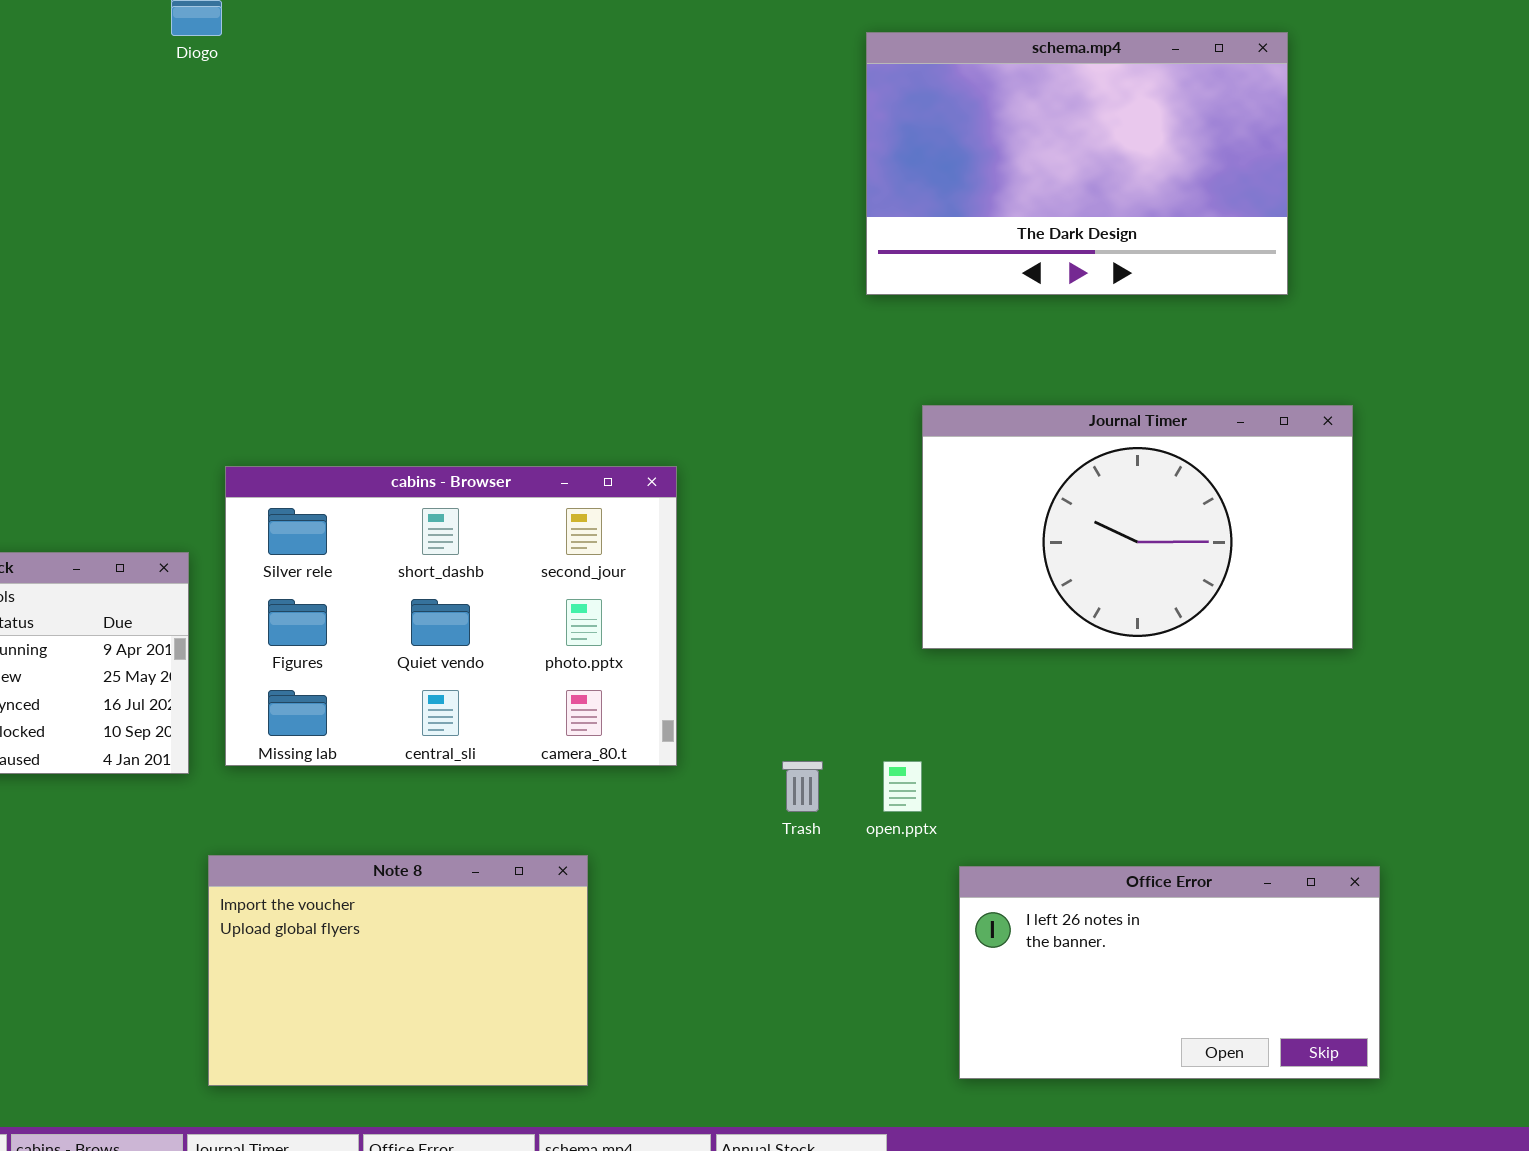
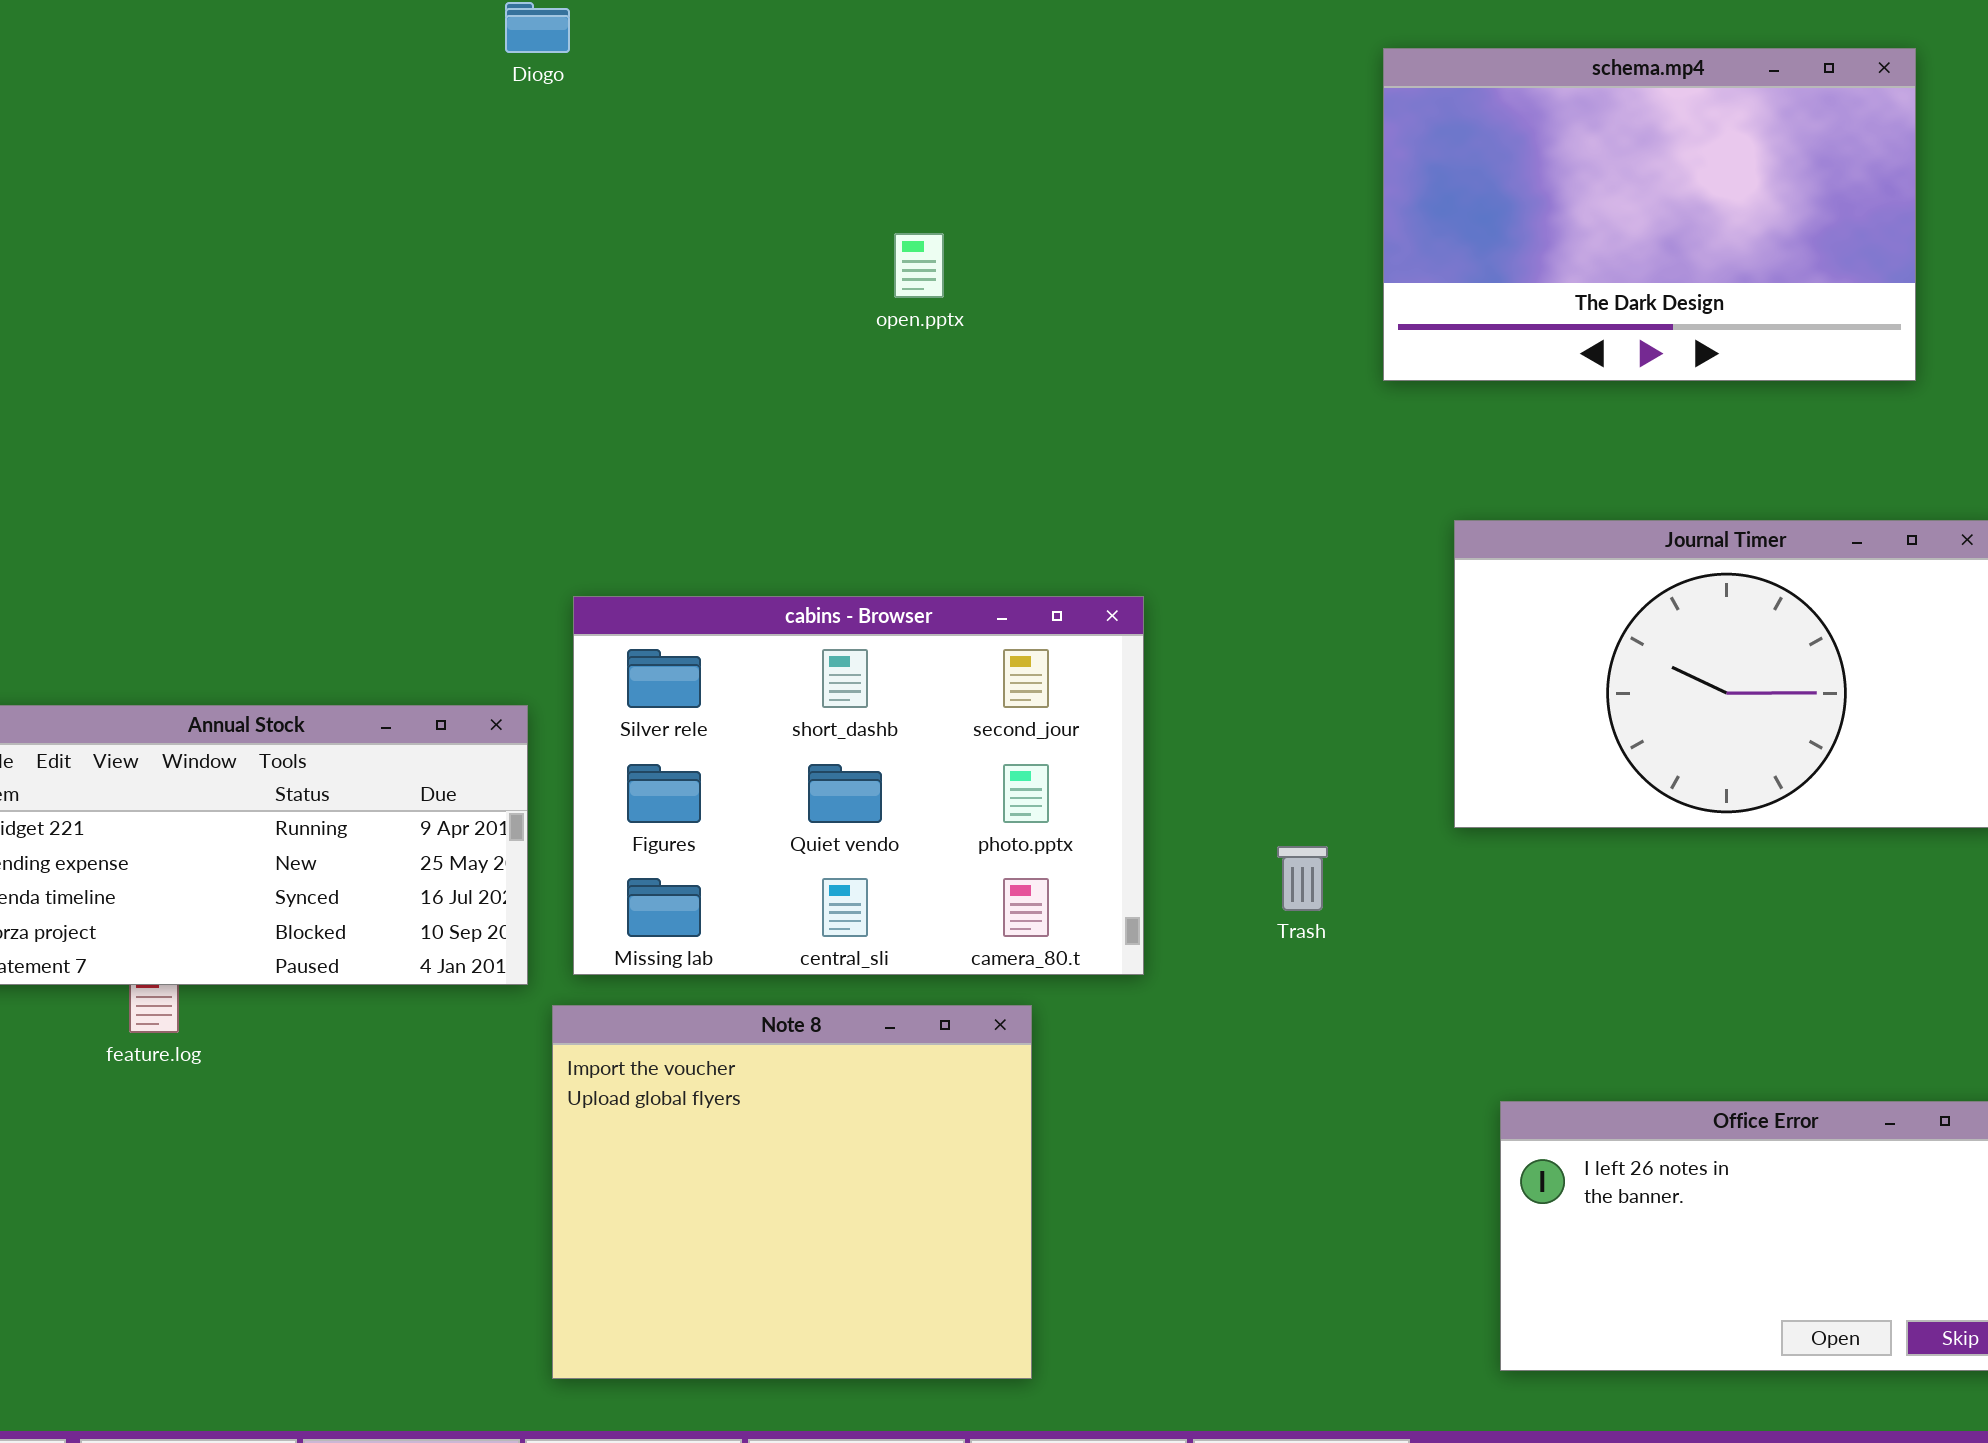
Trash: [782,761,823,812] -> [1277,846,1328,911], moved
open.pptx: [883,761,922,812] -> [894,233,944,298], moved
Note 8: [208,855,588,1086] -> [552,1005,1032,1379], resized

